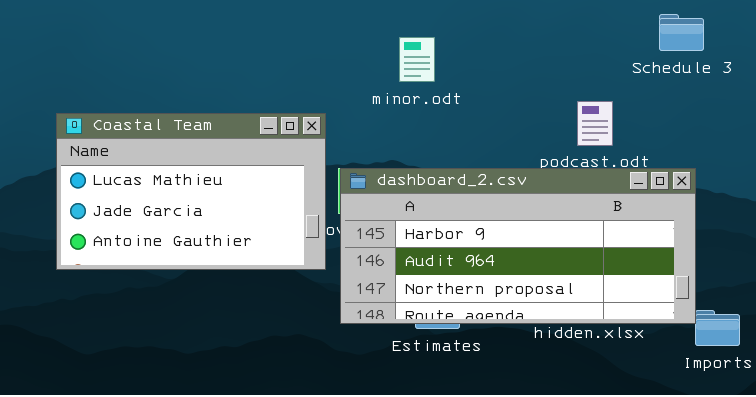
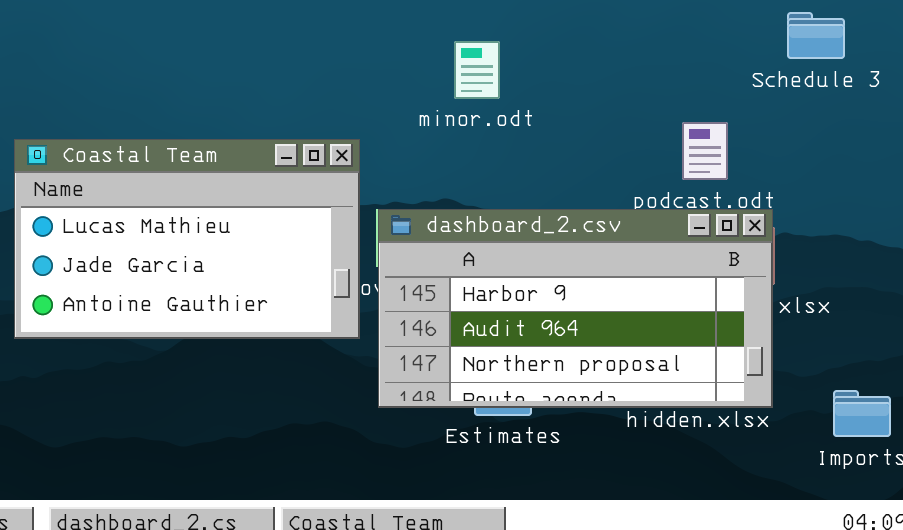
dashboard_2.csv: [340,168,696,324] -> [378,209,773,408], resized

